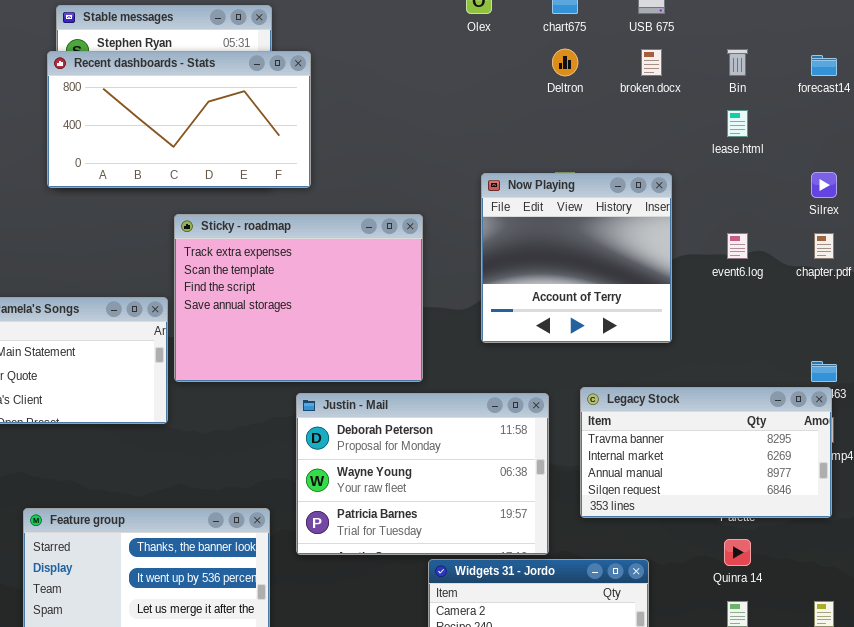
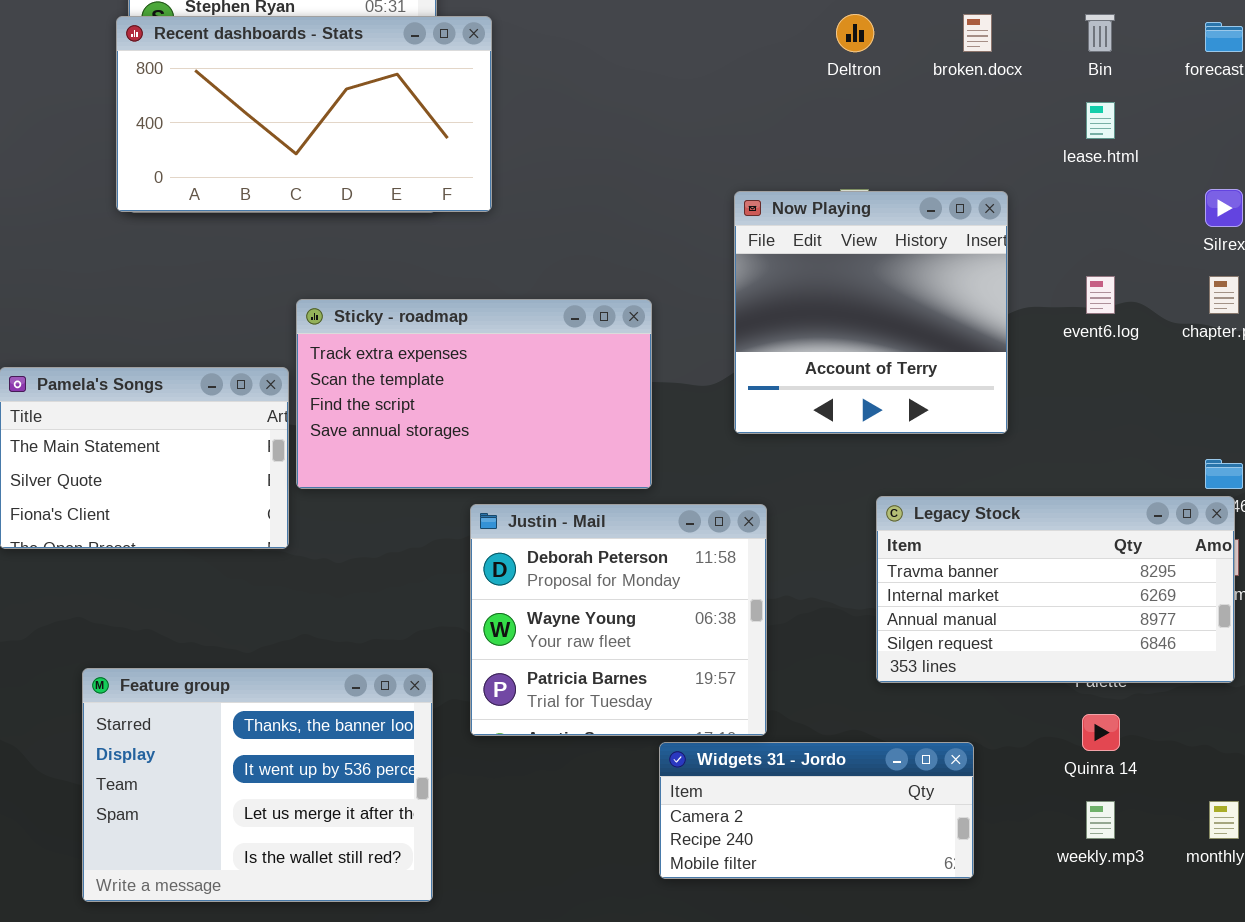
Sticky - roadmap: [174,214,423,382] -> [296,299,652,489], resized
Justin - Mail: [296,393,549,555] -> [470,504,767,736], resized

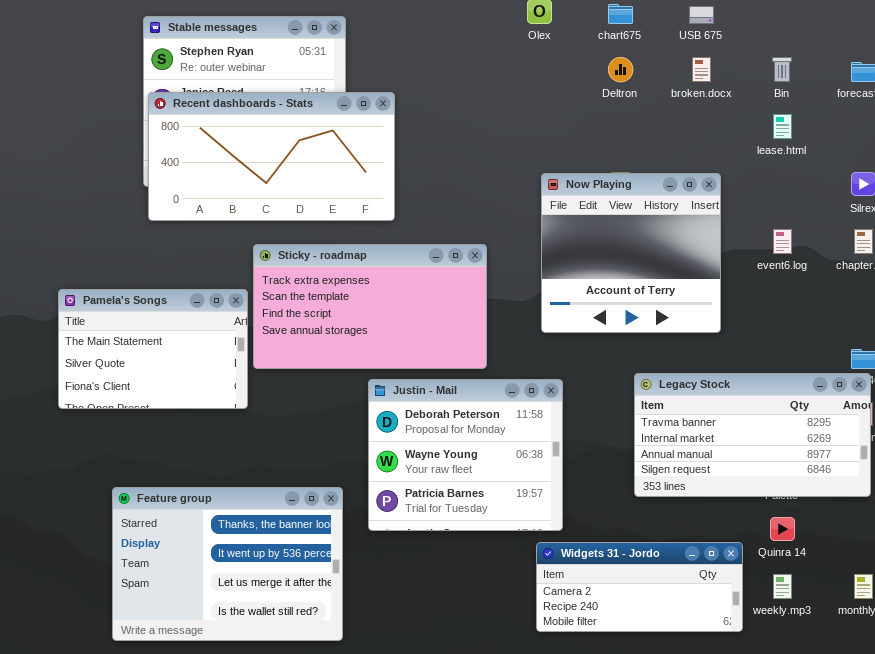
Recent dashboards - Stats: [116,16,492,212] -> [148,92,395,221], moved
Widgets 31 - Jordo: [659,742,974,879] -> [536,542,743,632], moved

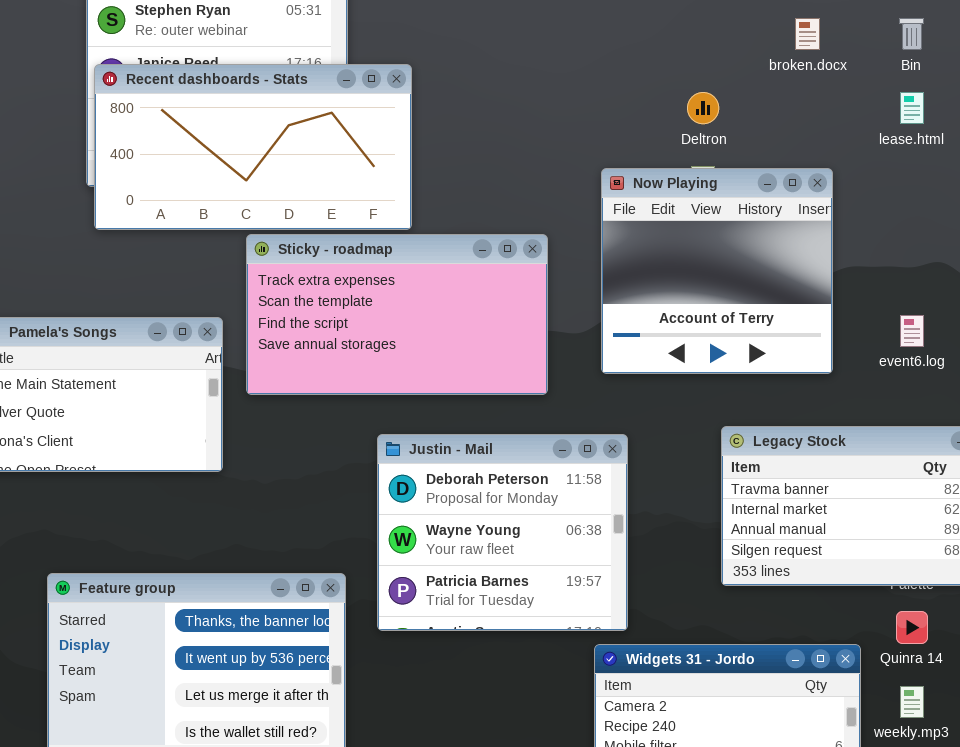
Deltron: [608,57,633,82] -> [687,92,719,124], moved
event6.log: [773,229,792,254] -> [900,315,924,347], moved
Sticky - roadmap: [253,244,487,369] -> [246,234,548,395], moved

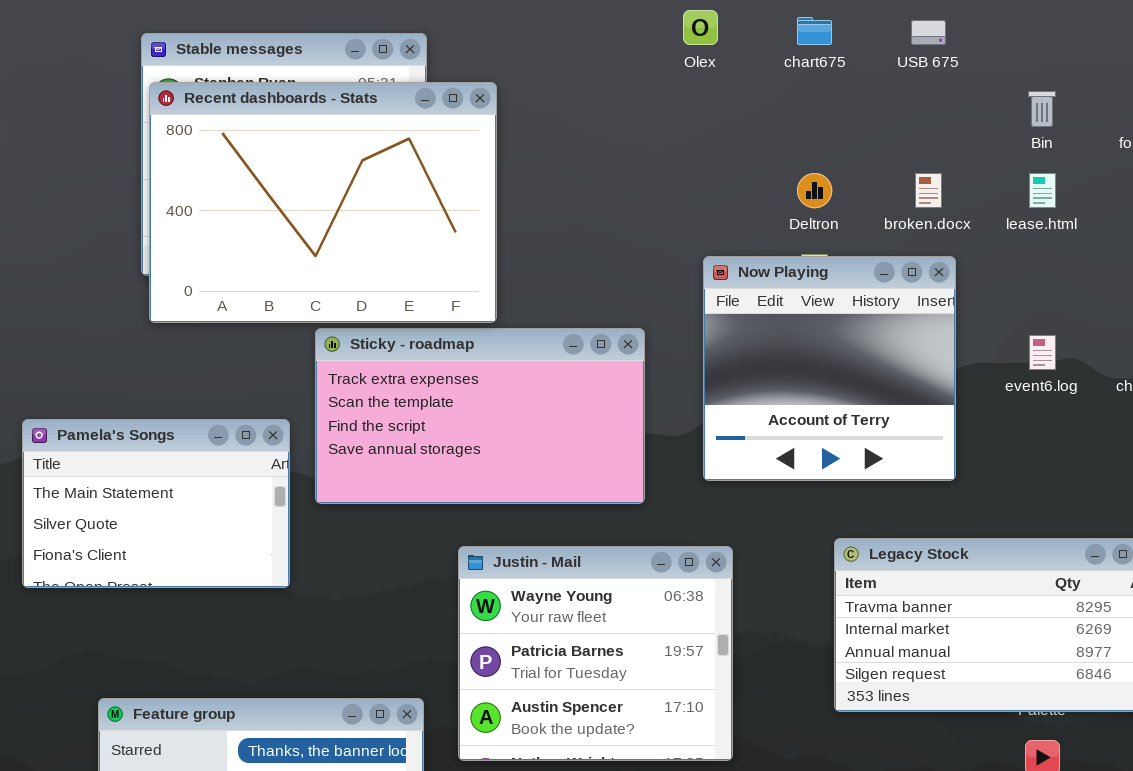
broken.docx: [795,18,820,50] -> [915,173,942,208], moved
Recent dashboards - Stats: [94,64,412,230] -> [149,82,497,323], resized
event6.log: [900,315,924,347] -> [1029,335,1056,370], moved
Justin - Mail: [377,434,628,631] -> [458,546,733,761], scrolled down 1 row

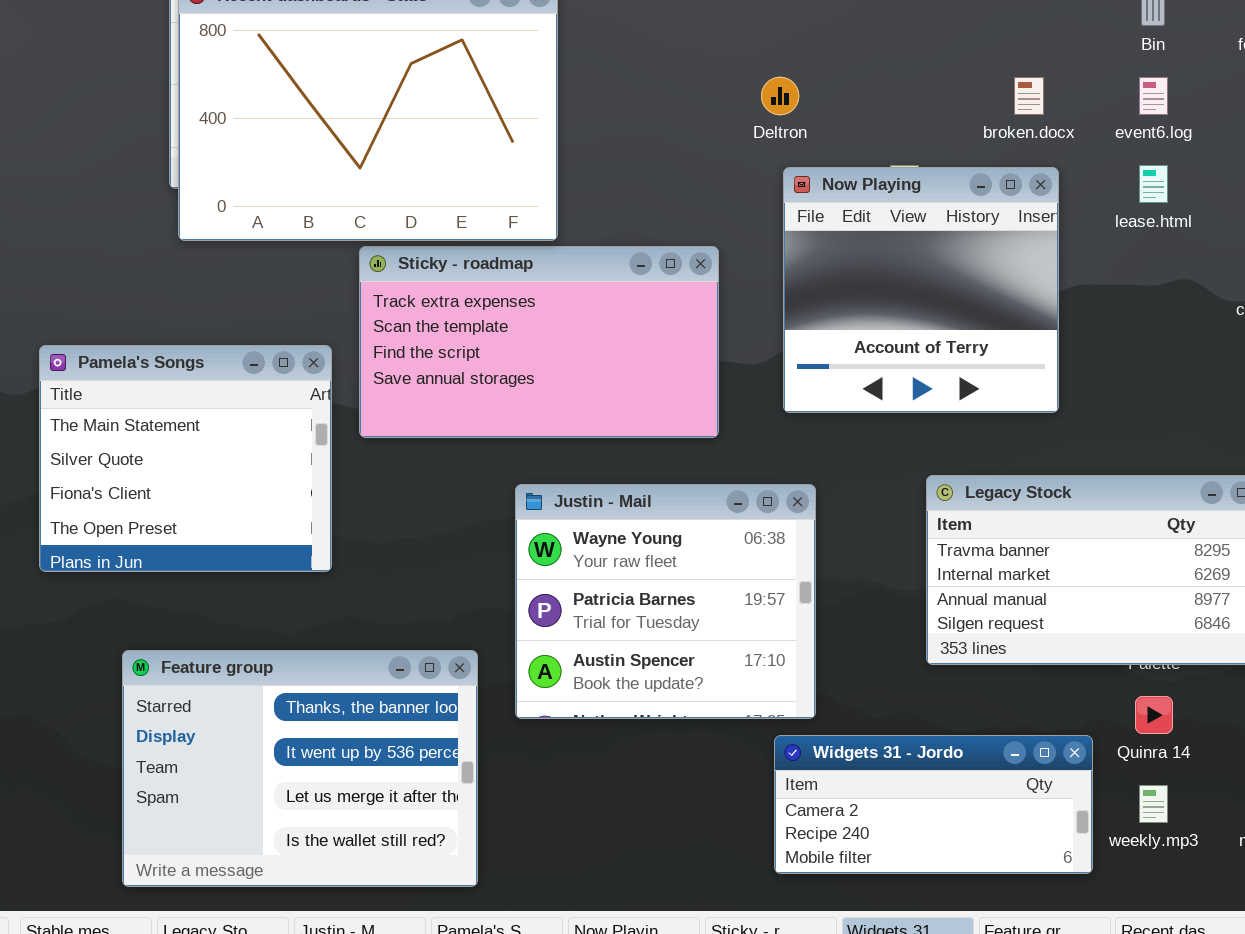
Deltron: [797,173,832,208] -> [761,77,799,115], moved
lease.html: [1029,173,1056,208] -> [1139,165,1168,203], moved
event6.log: [1029,335,1056,370] -> [1139,77,1168,115], moved
Pamela's Songs: [22,419,290,588] -> [39,345,332,572], resized

